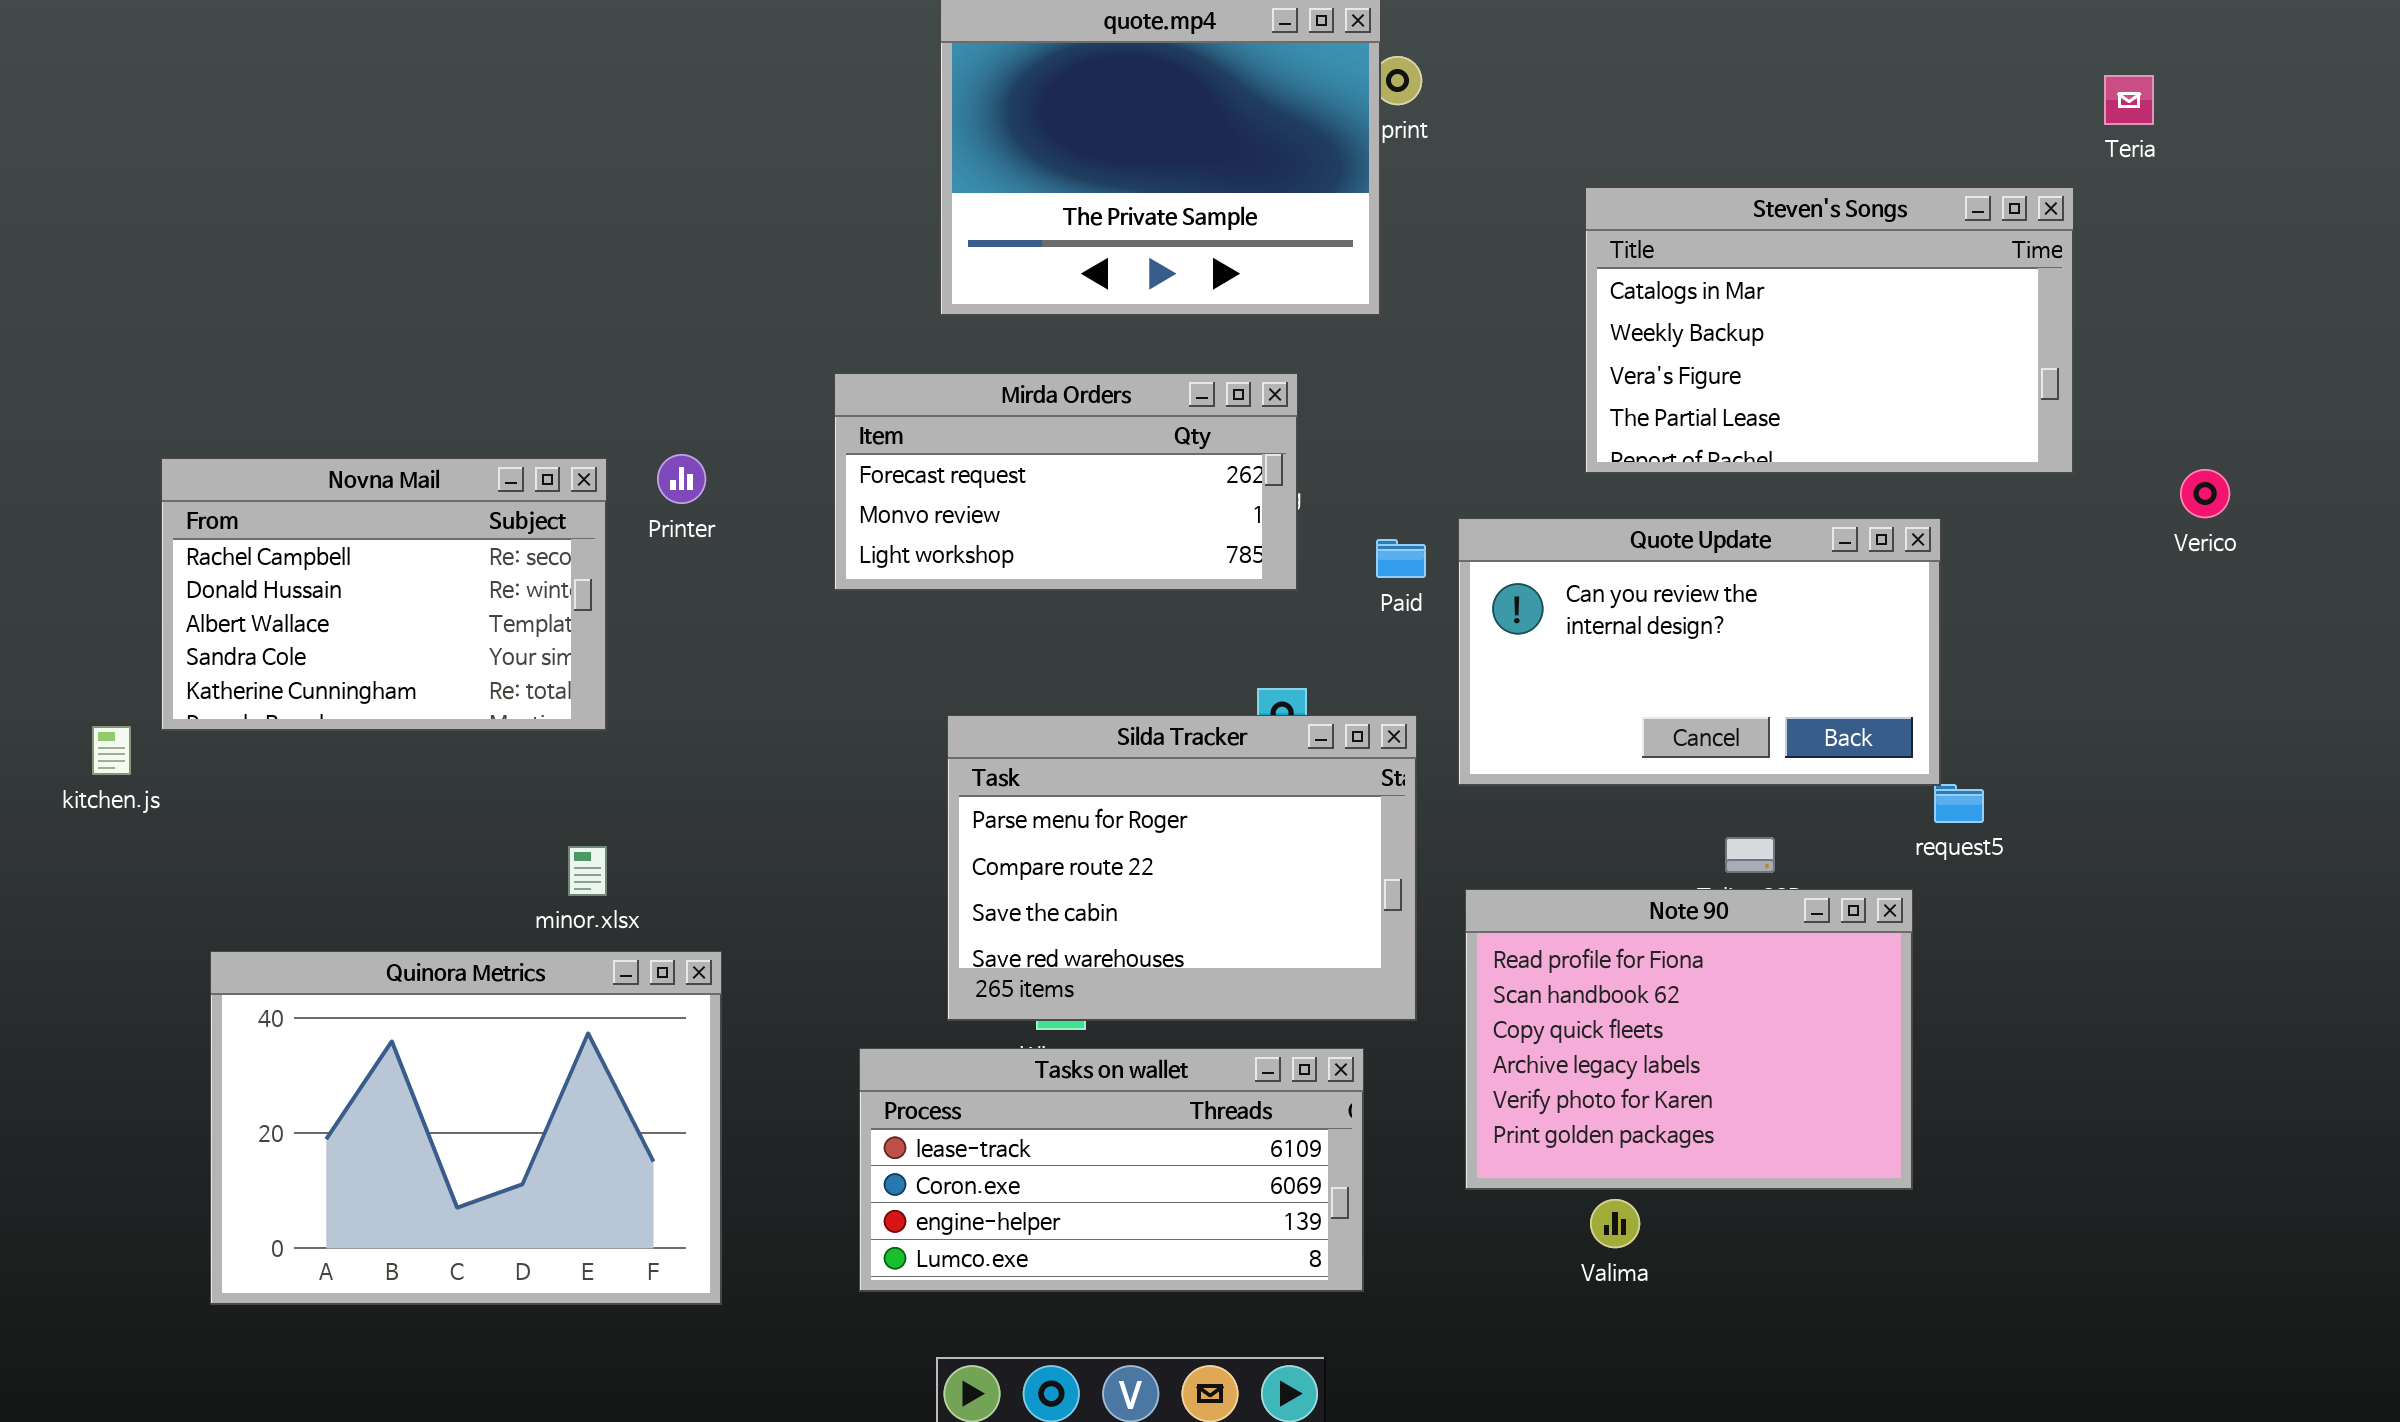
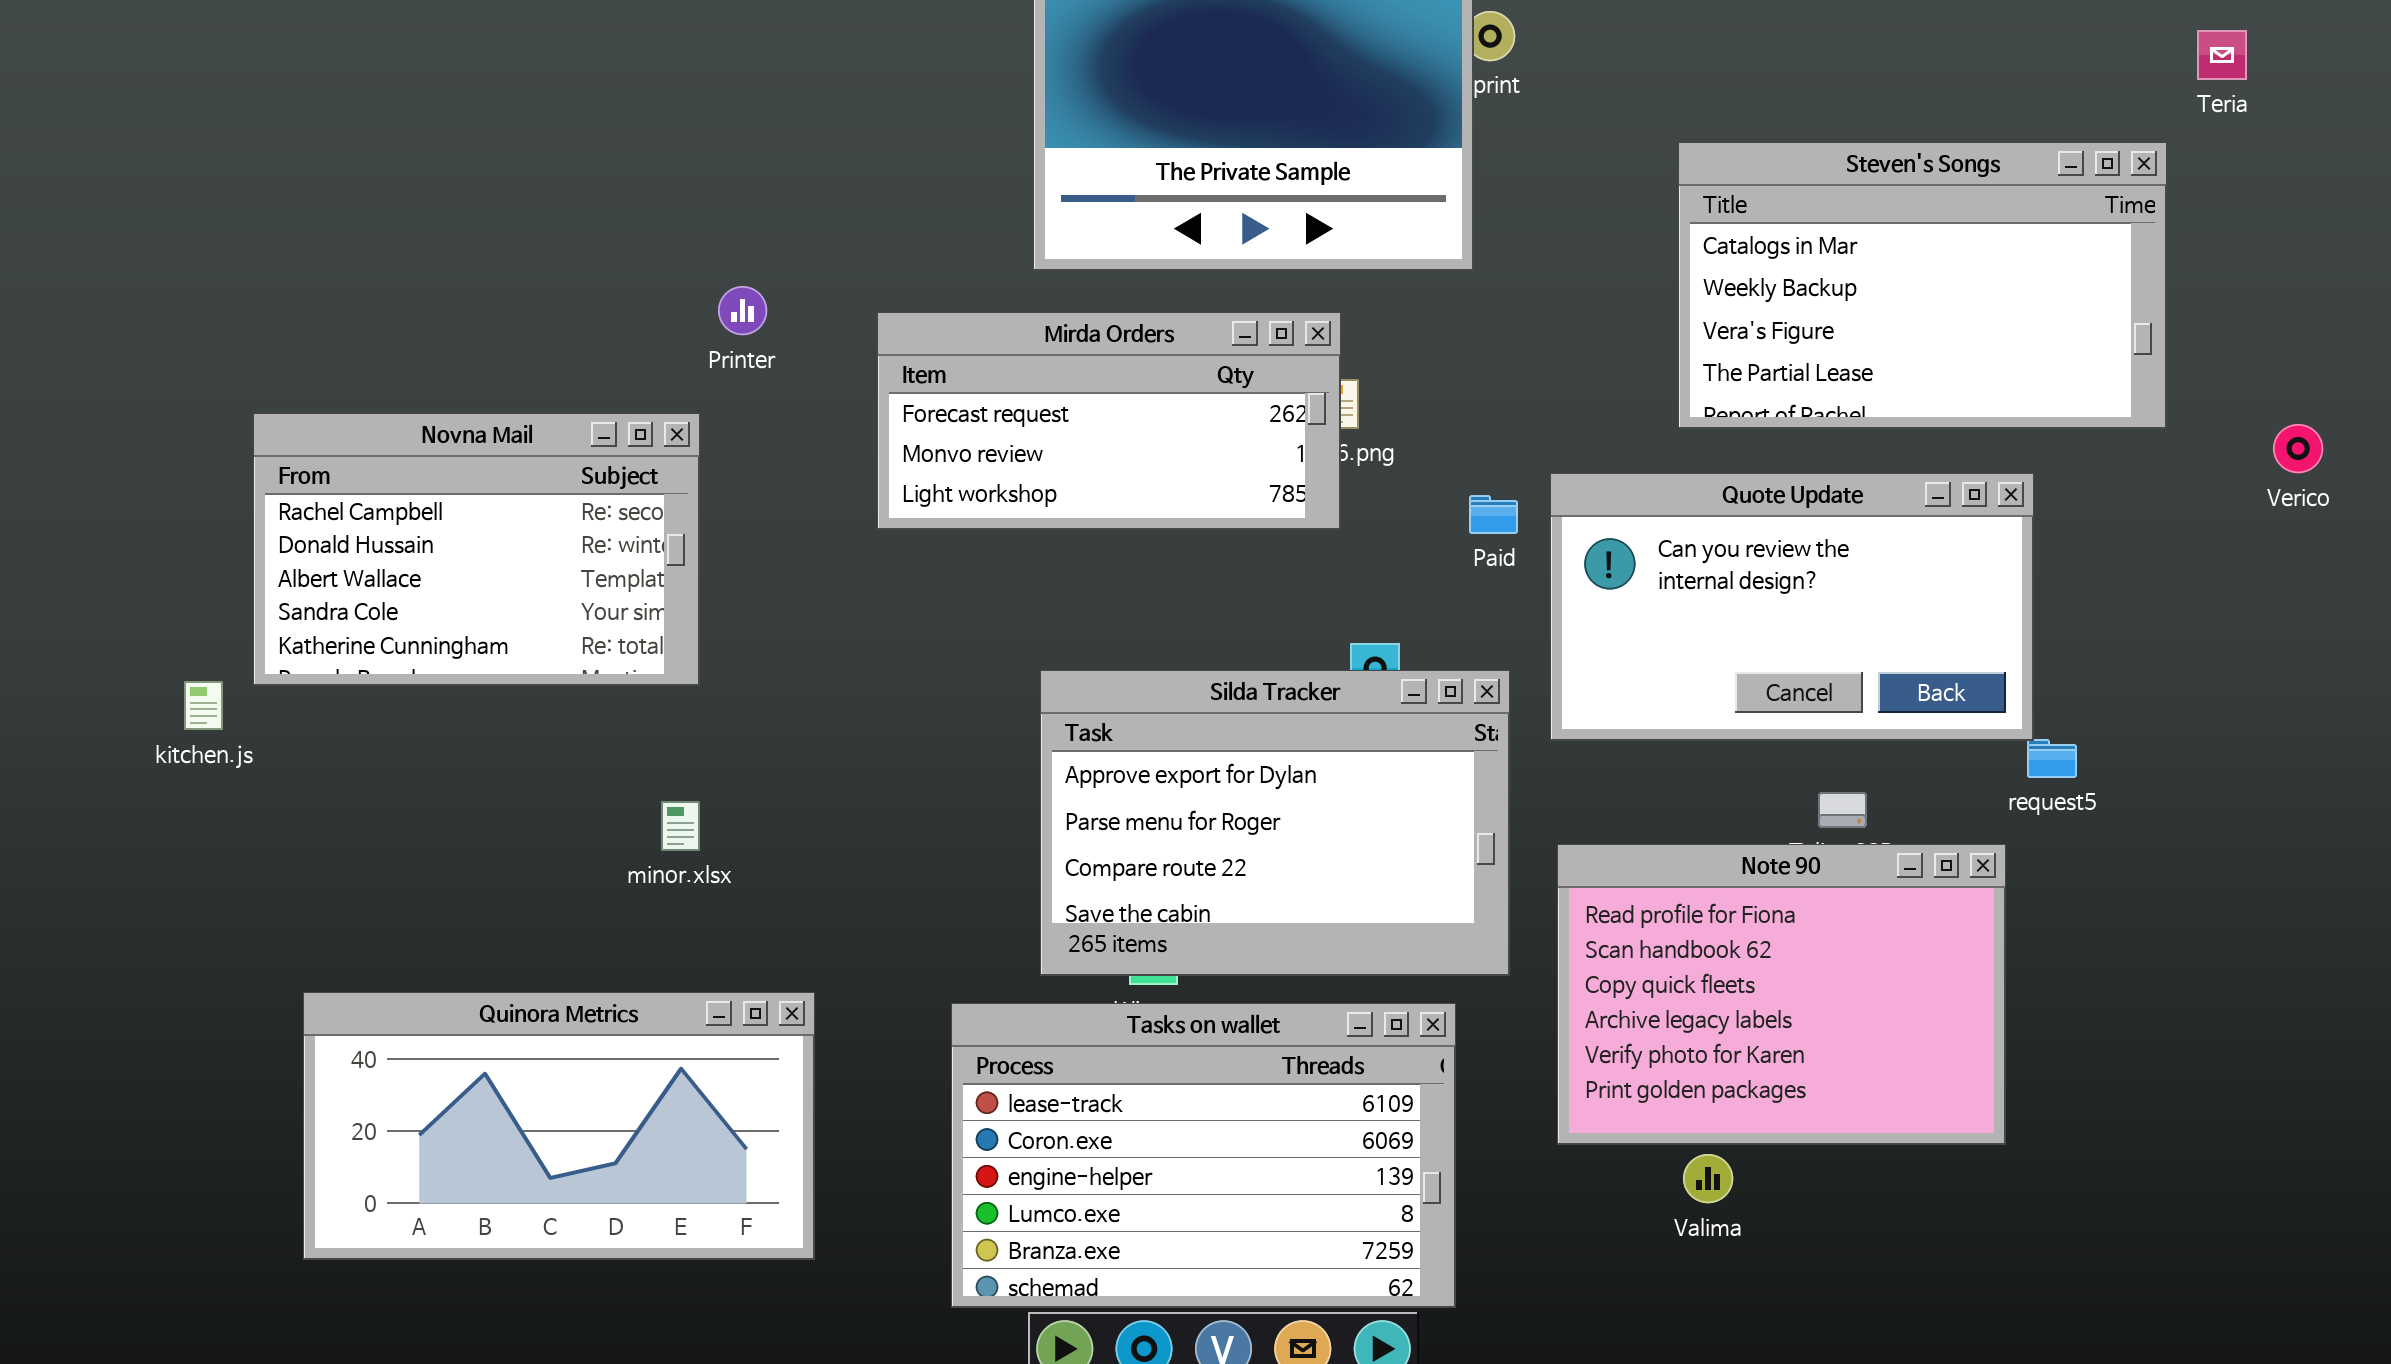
Mirda Orders: [834,373,1298,591] -> [877,312,1341,530], moved
Printer: [657,454,706,504] -> [718,286,767,335], moved
Silda Tracker: [947,715,1417,1021] -> [1040,670,1510,976], scrolled up 1 row
Quinora Metrics: [210,951,722,1305] -> [303,992,815,1260], resized
Tasks on wallet: [859,1048,1364,1292] -> [951,1003,1456,1308], resized

